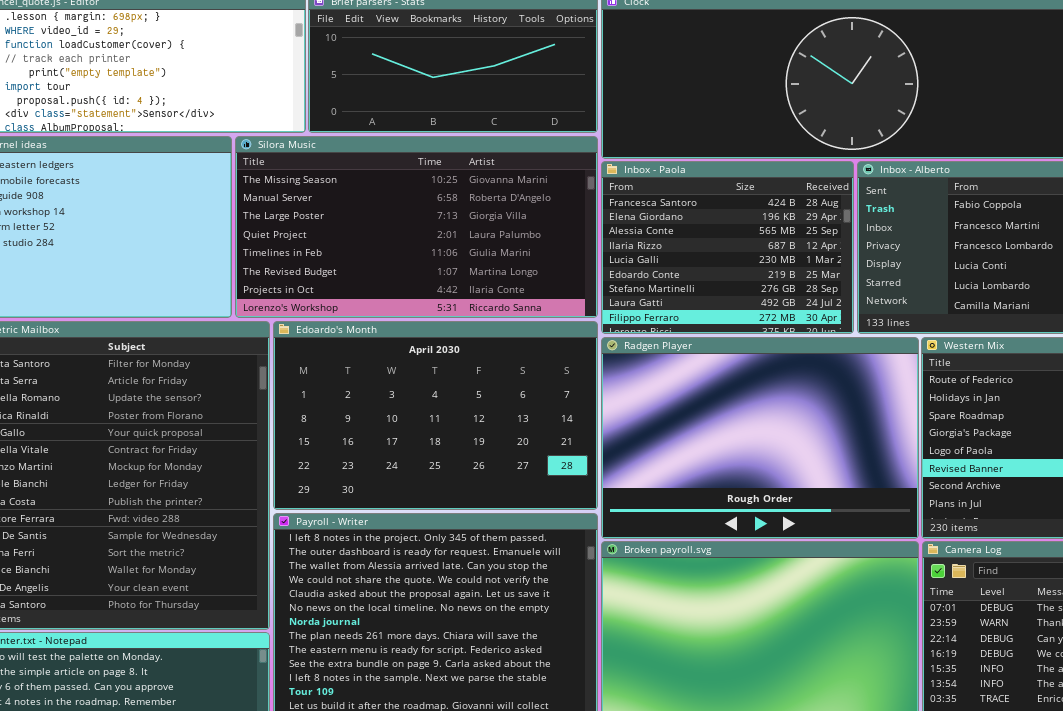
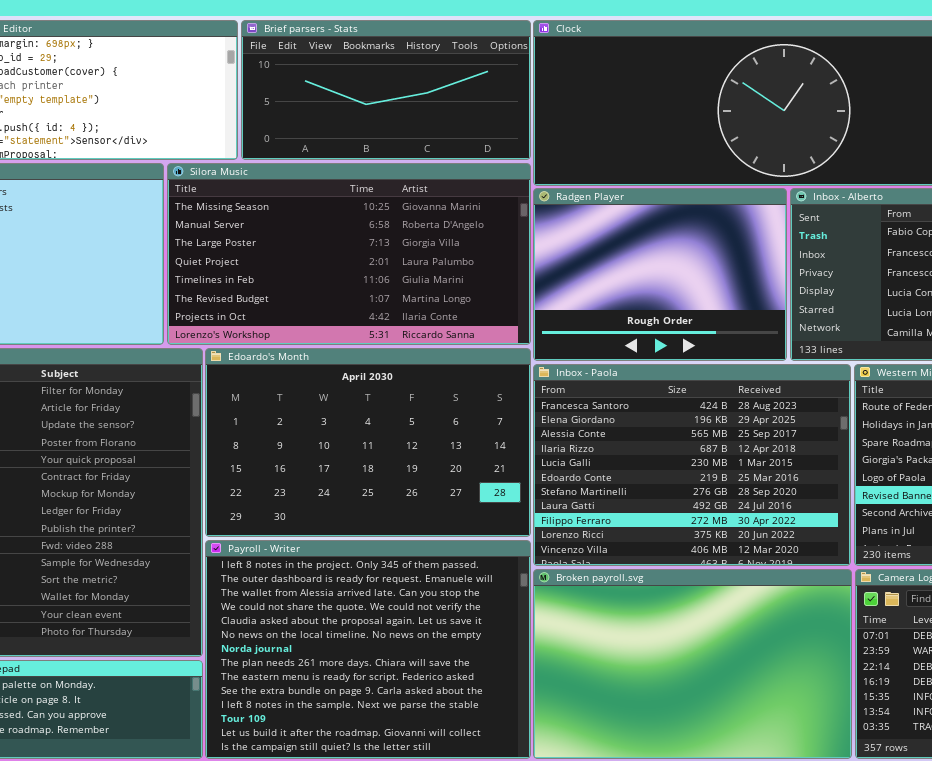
Inbox - Paola: [601,161,854,334] -> [533,364,851,566], moved, resized
Radgen Player: [601,337,919,539] -> [533,188,787,361], moved, resized

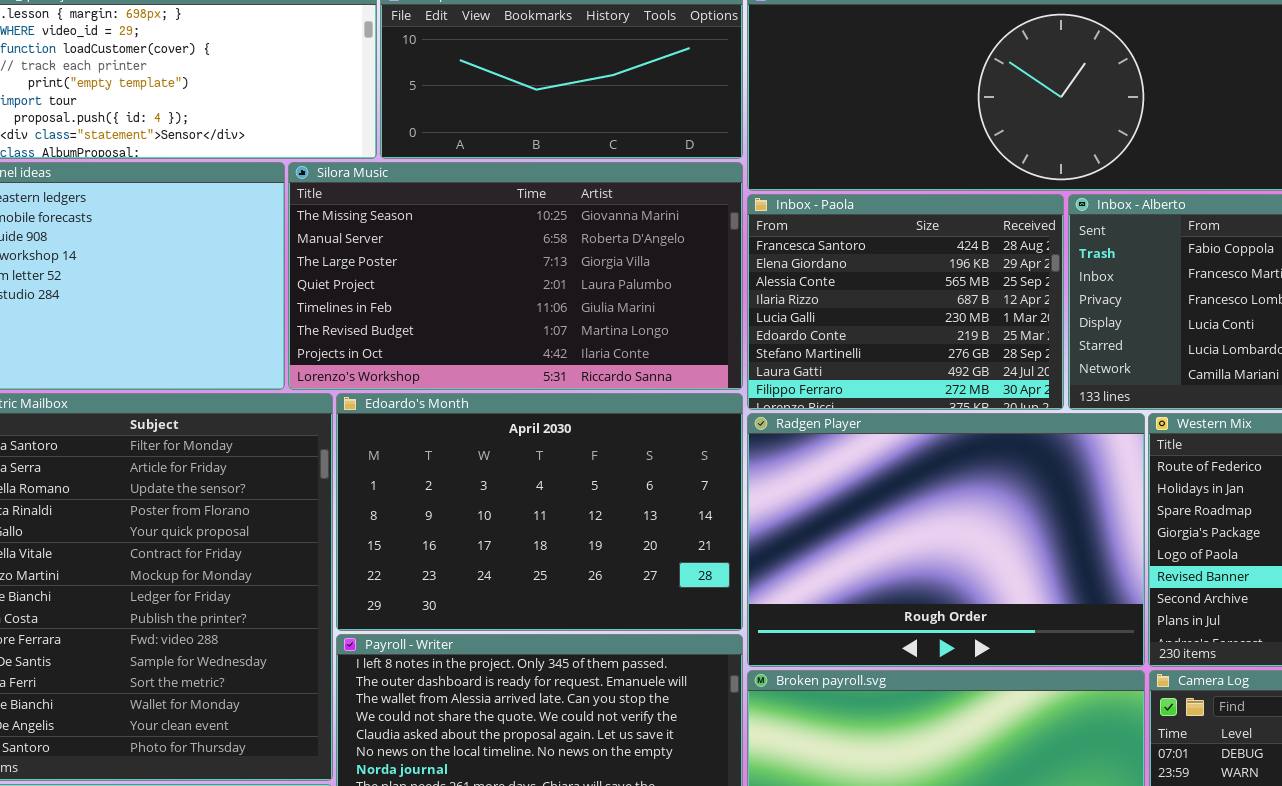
Radgen Player: [533,188,787,361] -> [747,413,1145,667], moved, resized
Inbox - Paola: [533,364,851,566] -> [747,194,1064,410], moved, resized

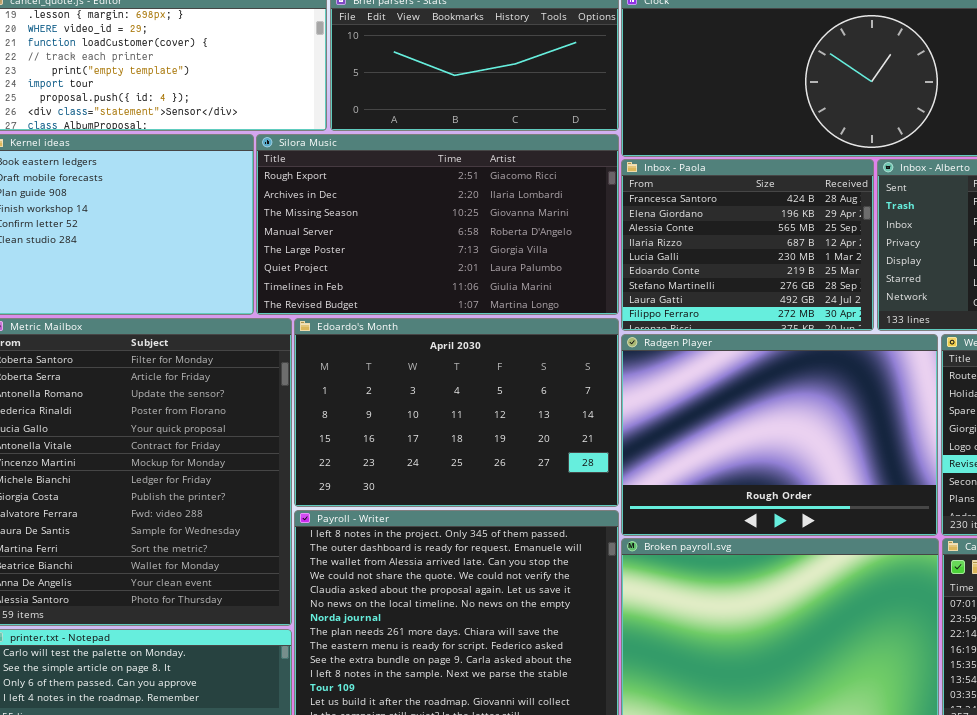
Silora Music: [288,162,743,390] -> [256,134,619,315], scrolled up 2 rows

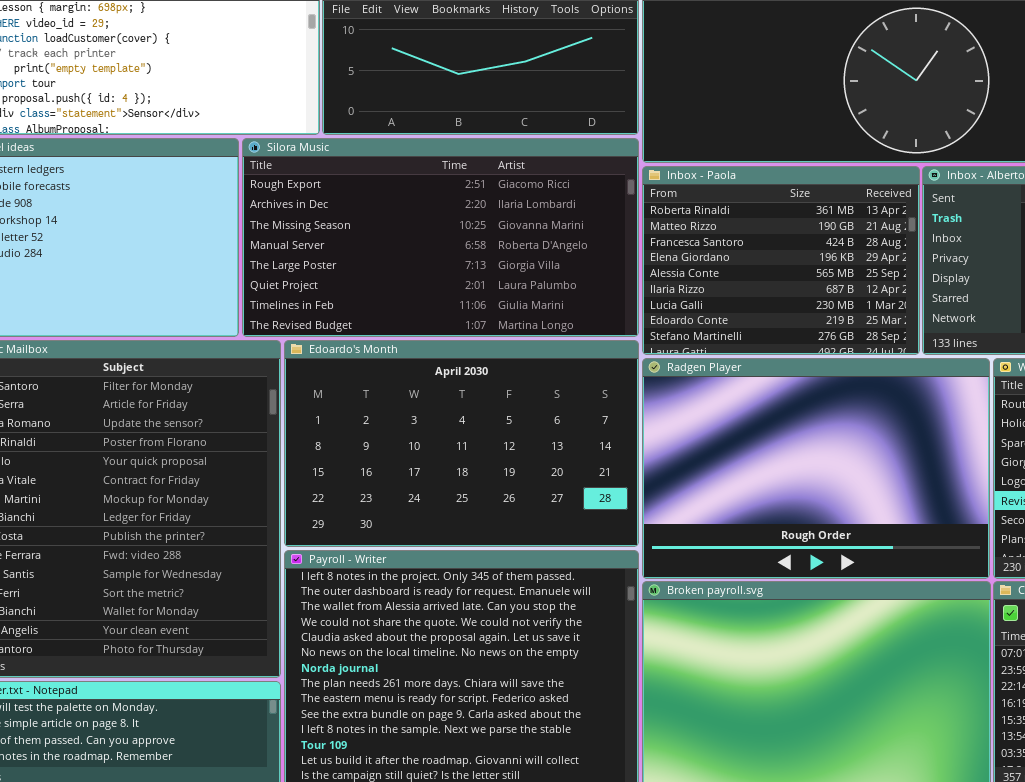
Inbox - Paola: [621,159,874,331] -> [642,166,920,355], scrolled up 2 rows

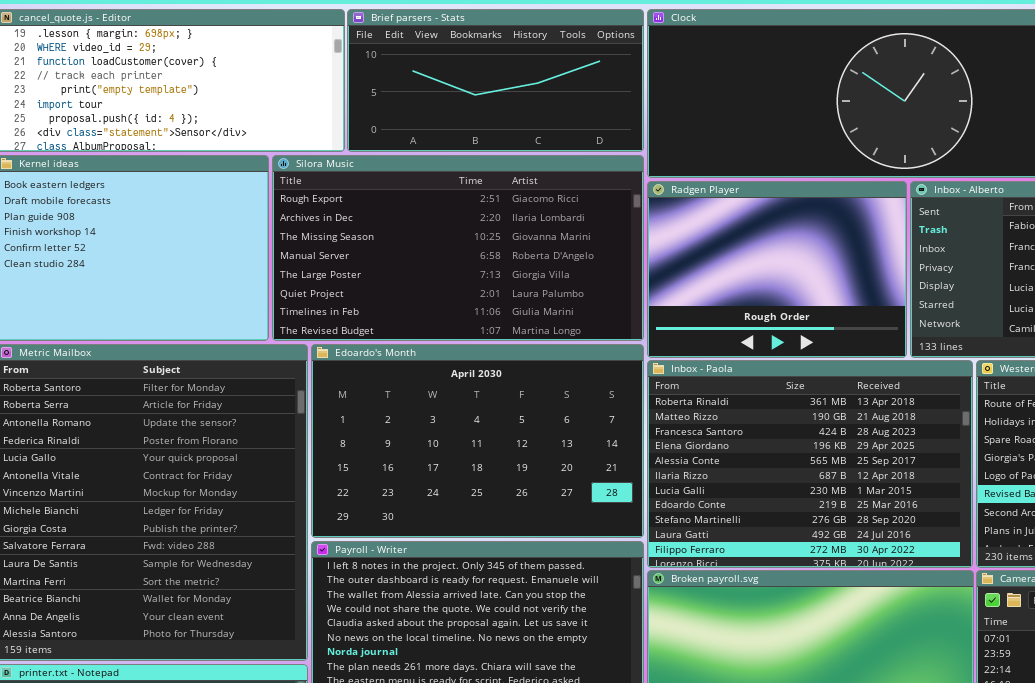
Inbox - Paola: [642,166,920,355] -> [647,360,973,568], moved, resized
Radgen Player: [642,358,990,579] -> [647,181,907,358], moved, resized

